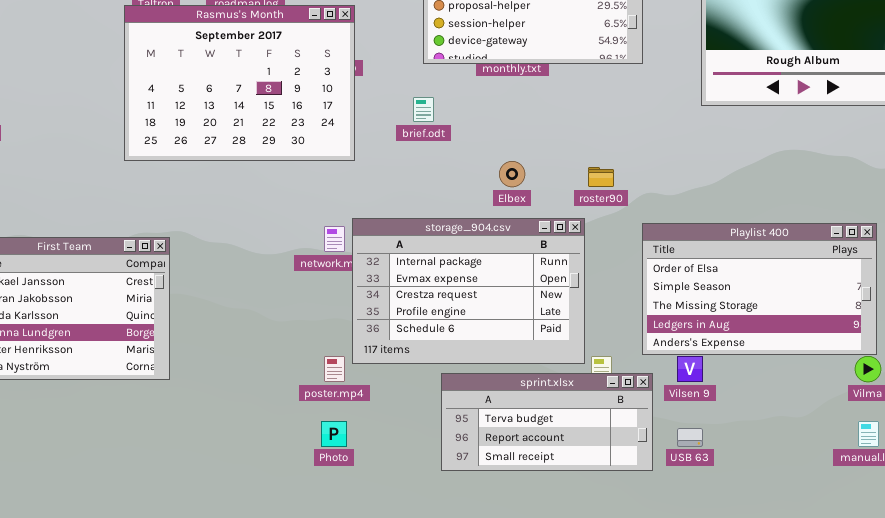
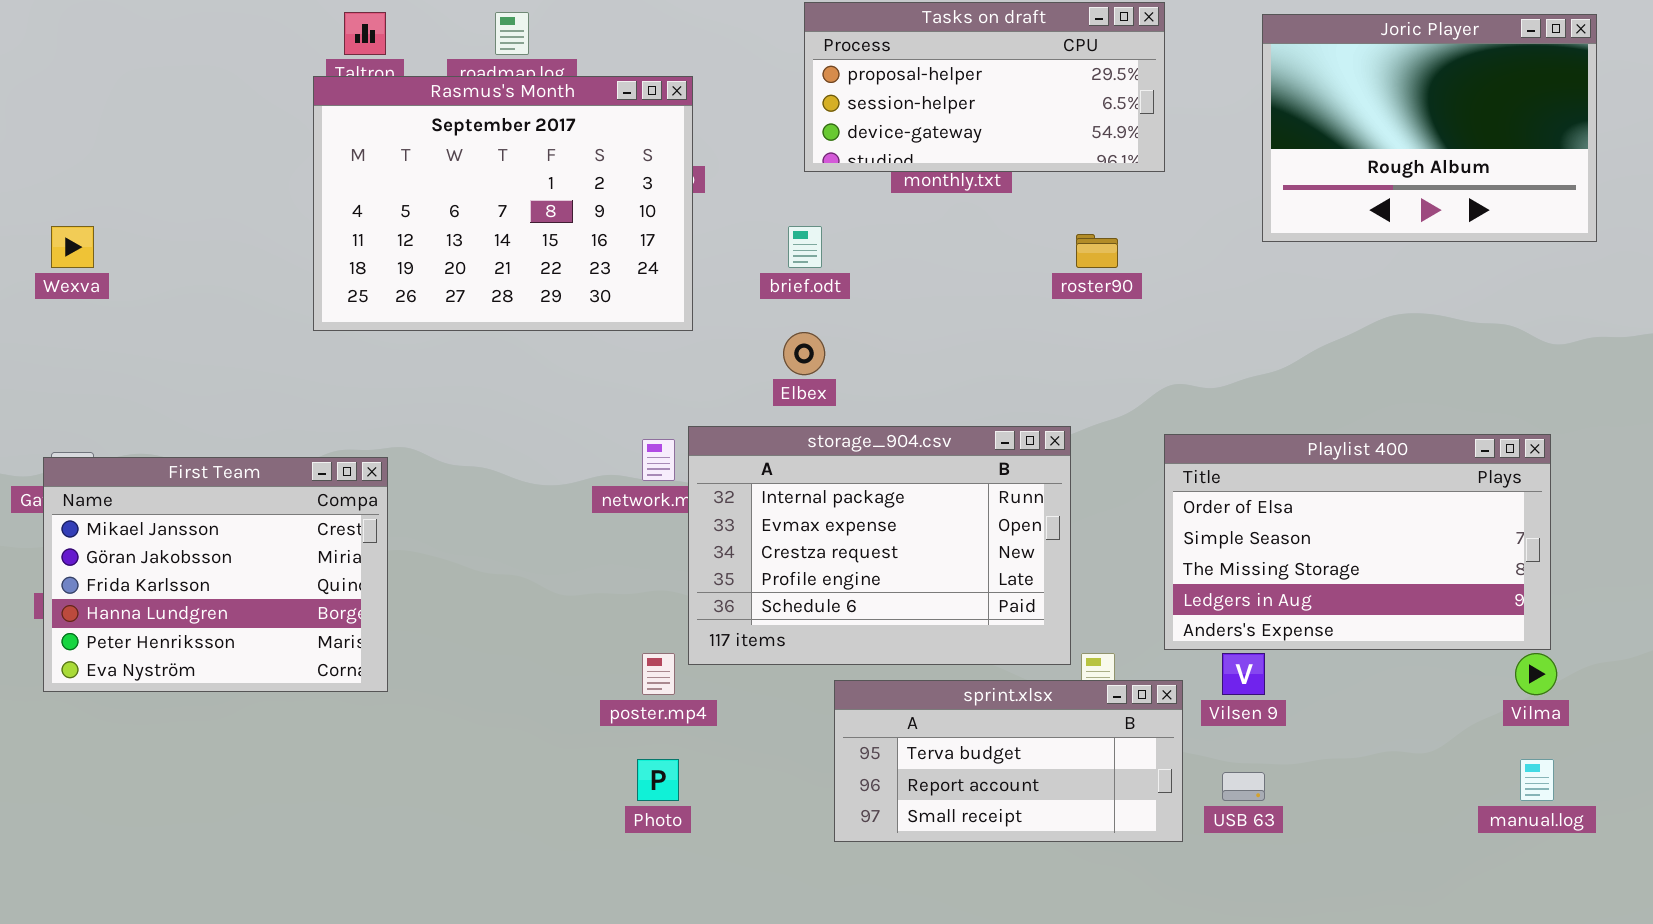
Elbex: [499,161,525,187] -> [783,332,825,375], moved
roster90: [588,167,614,187] -> [1076,234,1118,268], moved

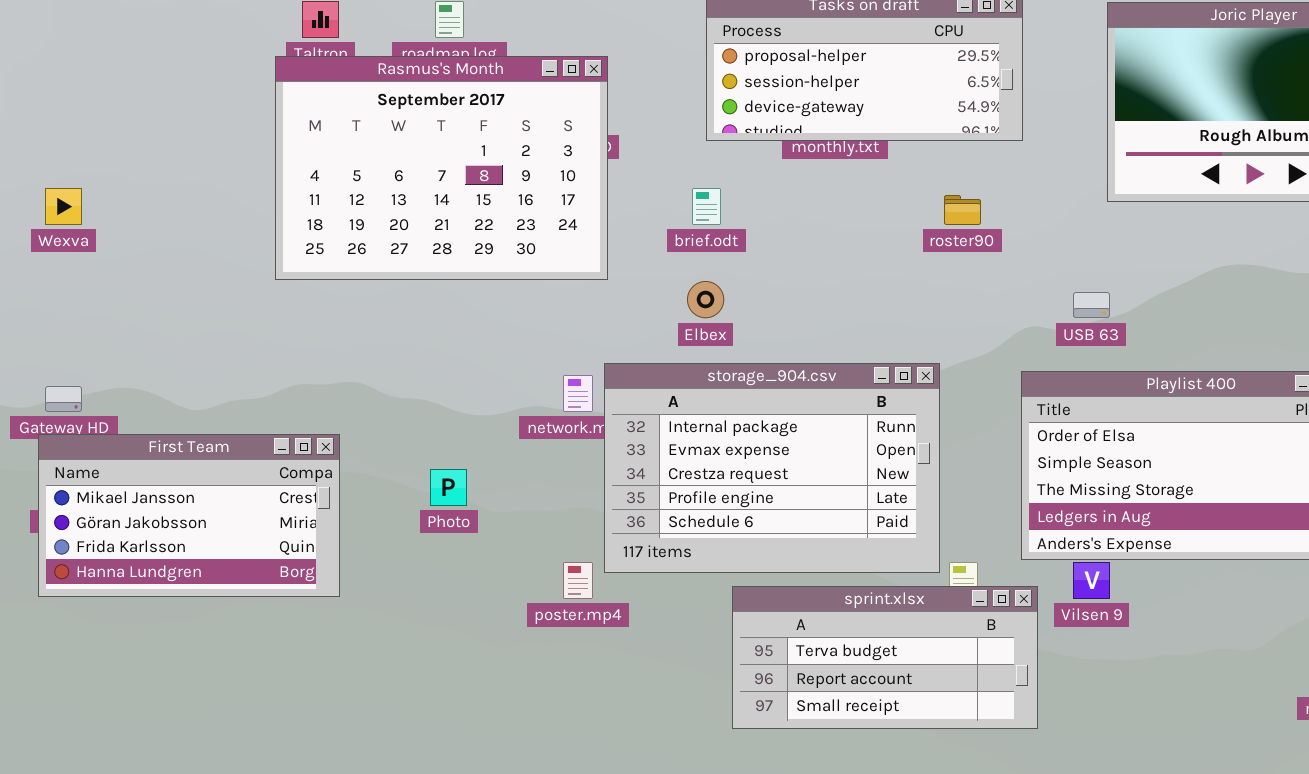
First Team: [43,457,388,692] -> [38,434,340,597], resized
Photo: [637,759,679,801] -> [430,469,467,506], moved
USB 63: [1222,772,1265,801] -> [1073,292,1110,318], moved

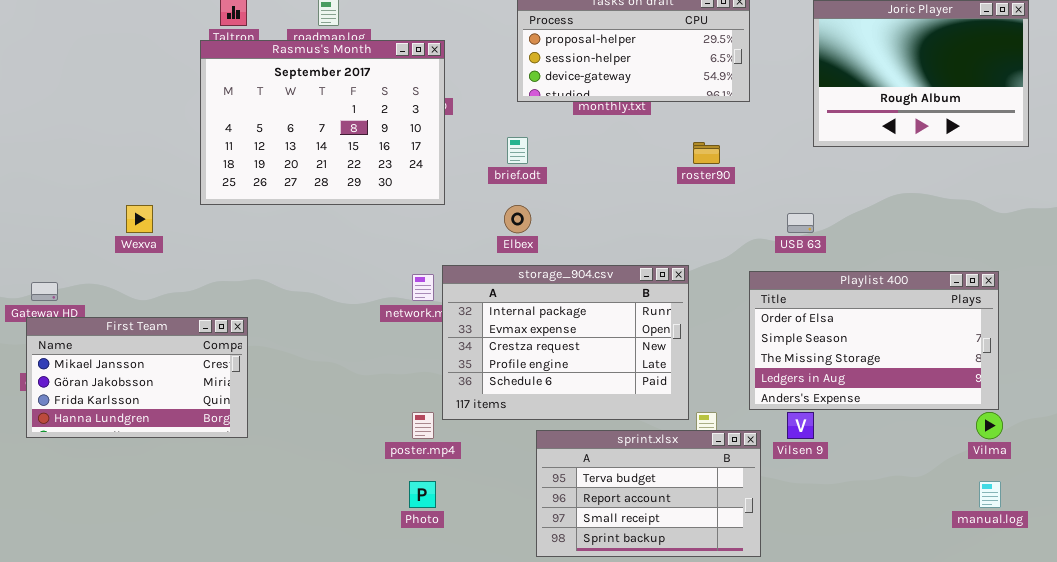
Wexva: [45,188,82,225] -> [126,205,153,233], moved
Photo: [430,469,467,506] -> [409,481,436,508], moved
sprint.xlsx: [732,586,1038,729] -> [536,430,761,557], resized

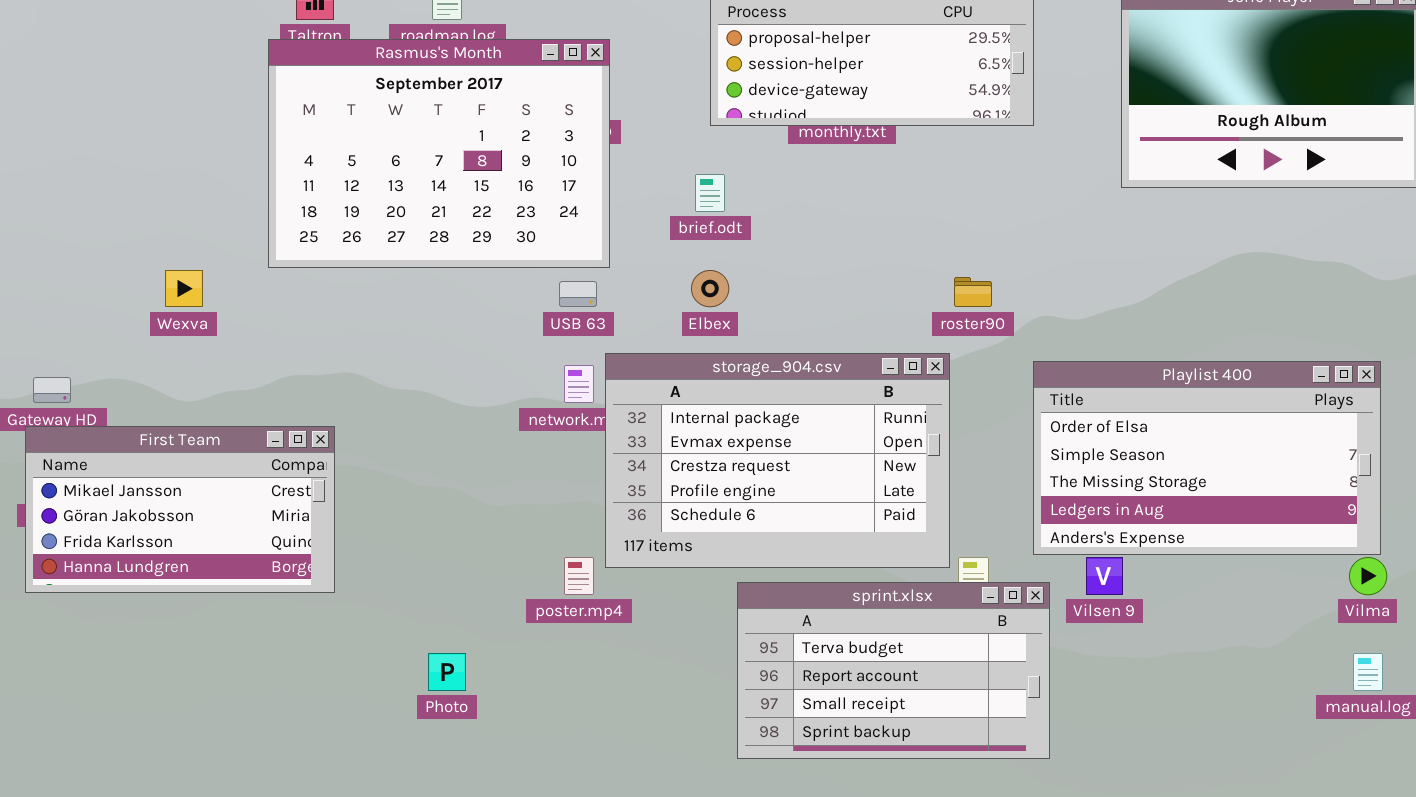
roster90: [693,142,720,164] -> [954,277,992,307], moved
USB 63: [787,213,814,233] -> [559,281,597,307], moved
Photo: [409,481,436,508] -> [428,653,466,691], moved

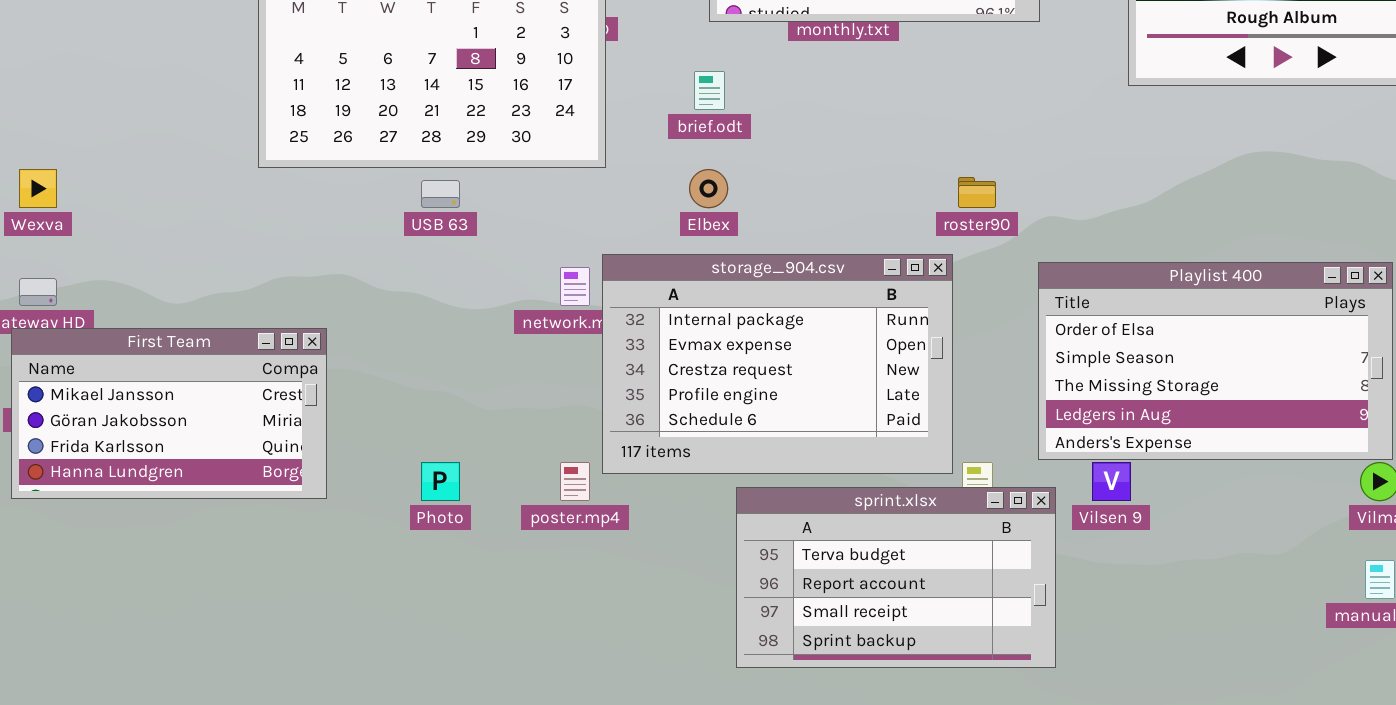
Wexva: [165,270,203,307] -> [19,169,57,208], moved
USB 63: [559,281,597,307] -> [421,180,460,208], moved
Photo: [428,653,466,691] -> [421,462,460,501], moved

